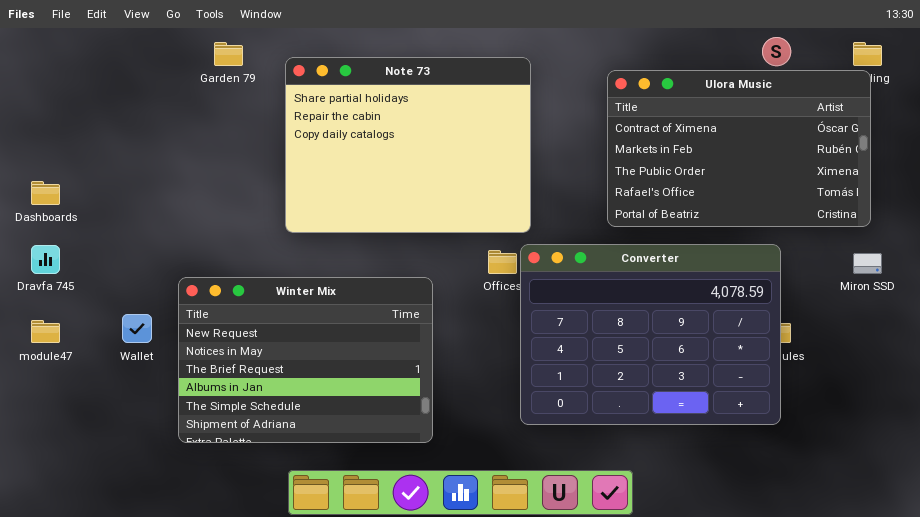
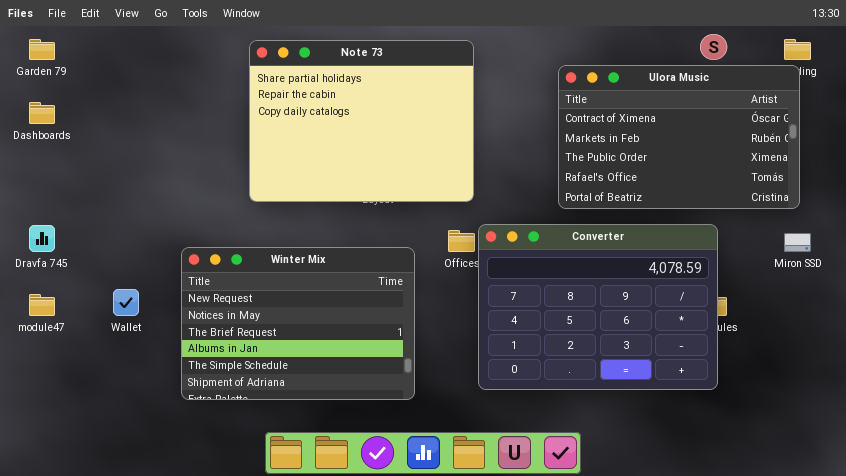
Garden 79: [214,42,243,66] -> [29,39,55,60], moved
Note 73: [285,57,531,233] -> [249,40,474,202], moved
Dashboards: [31,181,60,205] -> [29,102,55,124], moved
Winter Mix: [178,277,433,443] -> [181,247,415,400], moved

